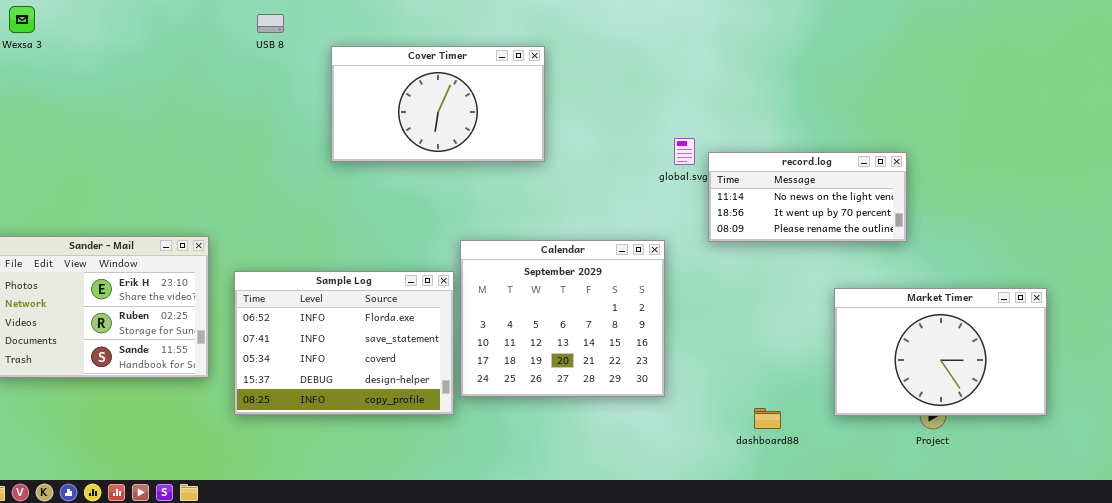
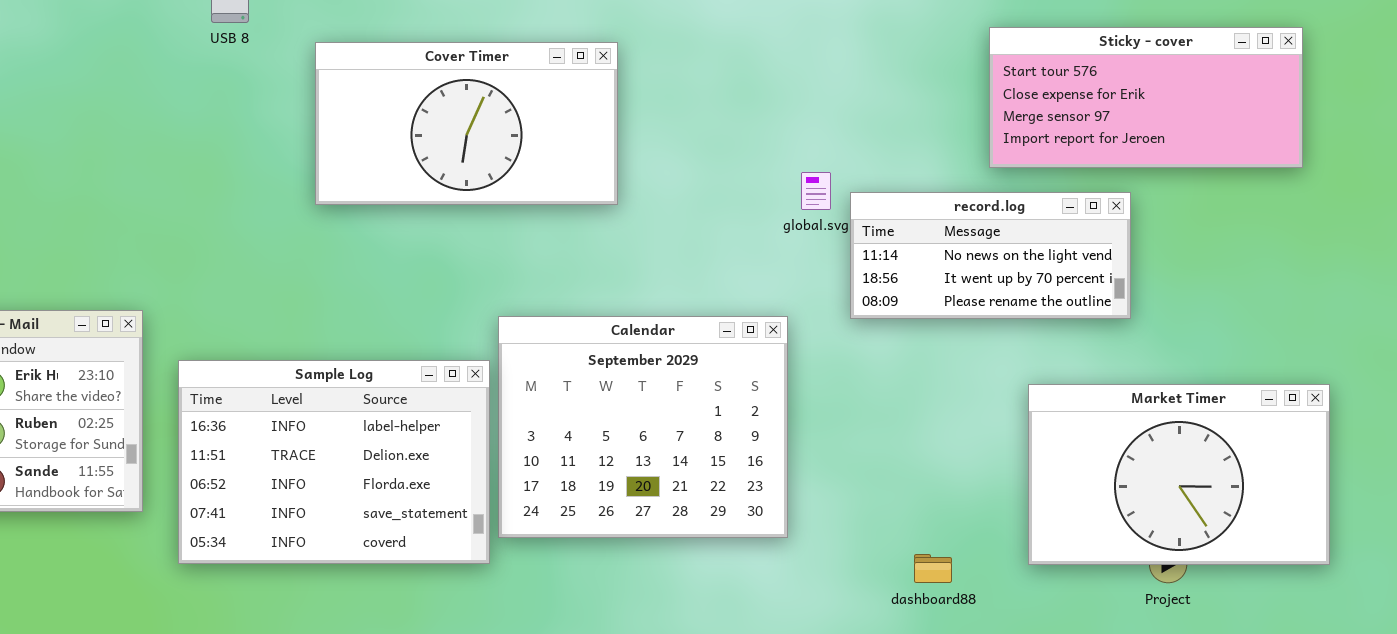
Sticky - cover: none -> [989,27,1303,168], opened
Sample Log: [234,271,454,415] -> [178,360,490,564], scrolled up 2 rows

